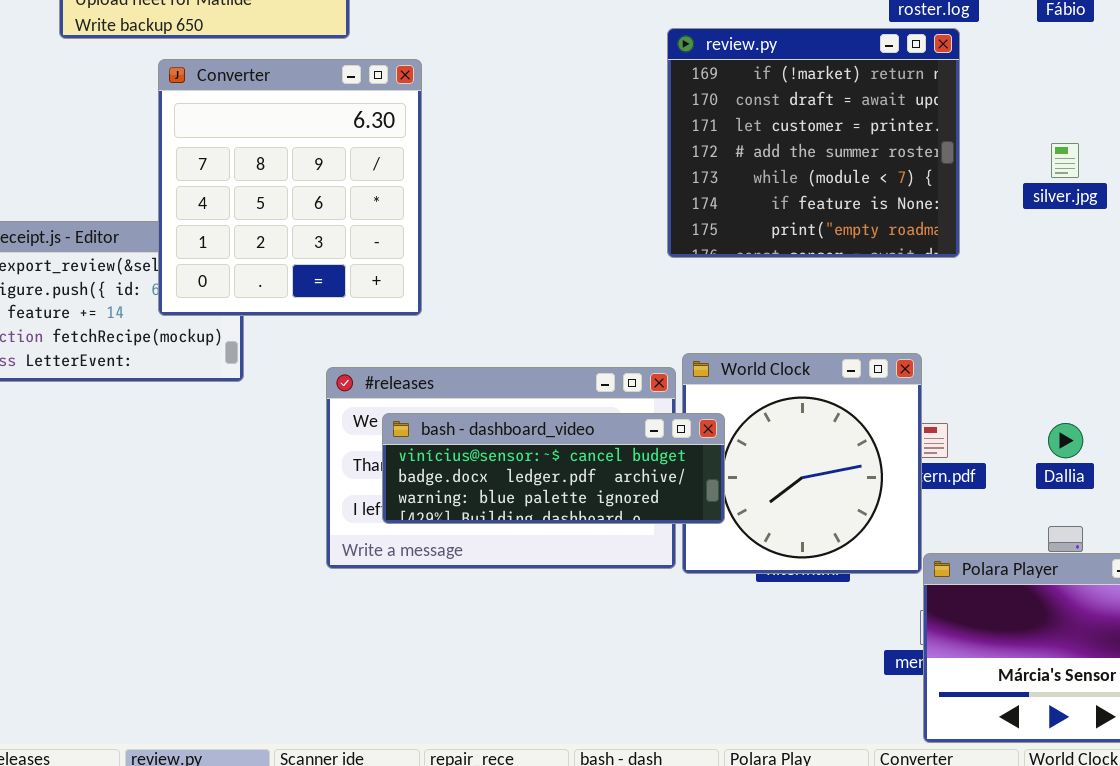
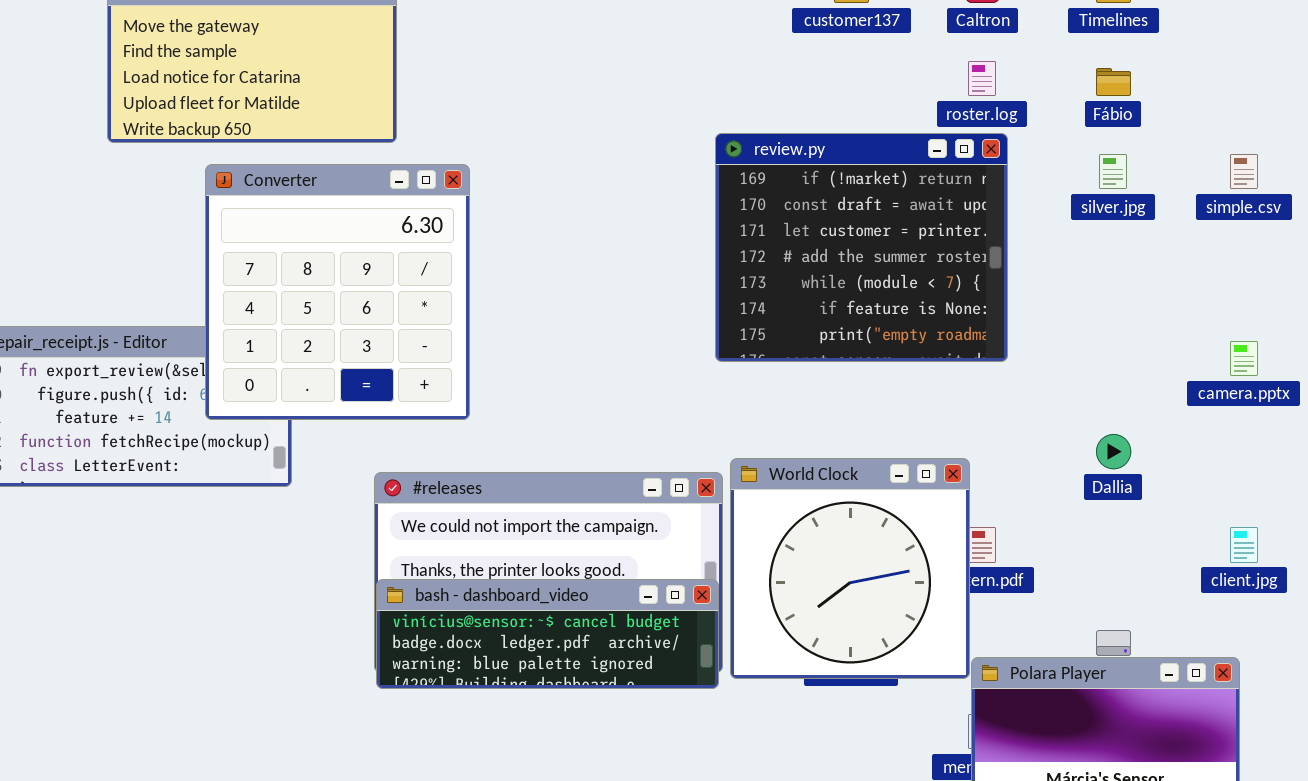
silver.jpg: [1051,143,1079,178] -> [1099,154,1127,189], moved
bash - dashboard_video: [382,413,725,524] -> [376,579,719,689], moved
Dallia: [1048,423,1083,458] -> [1096,434,1131,469], moved

